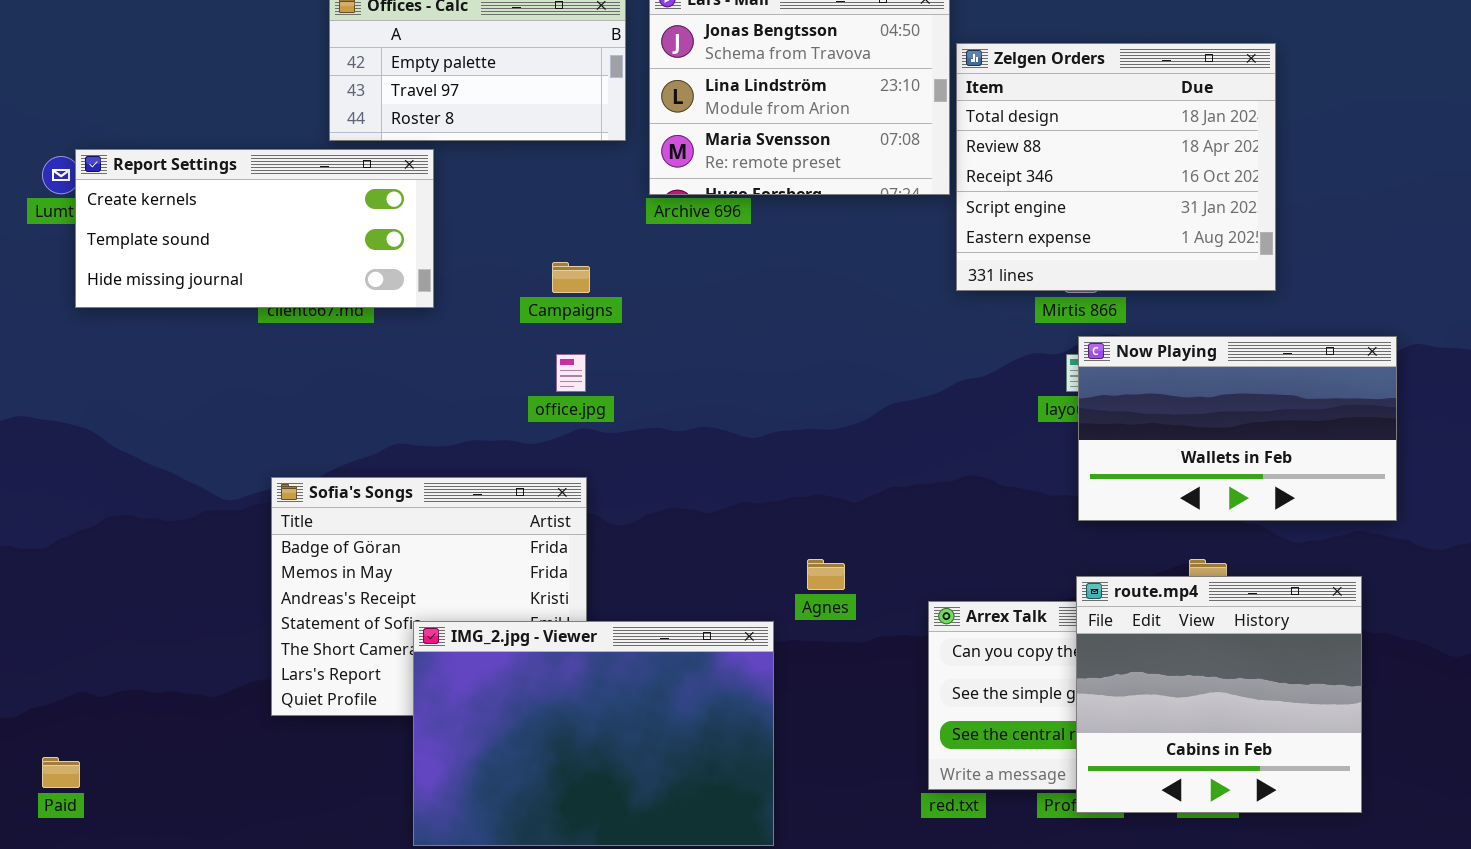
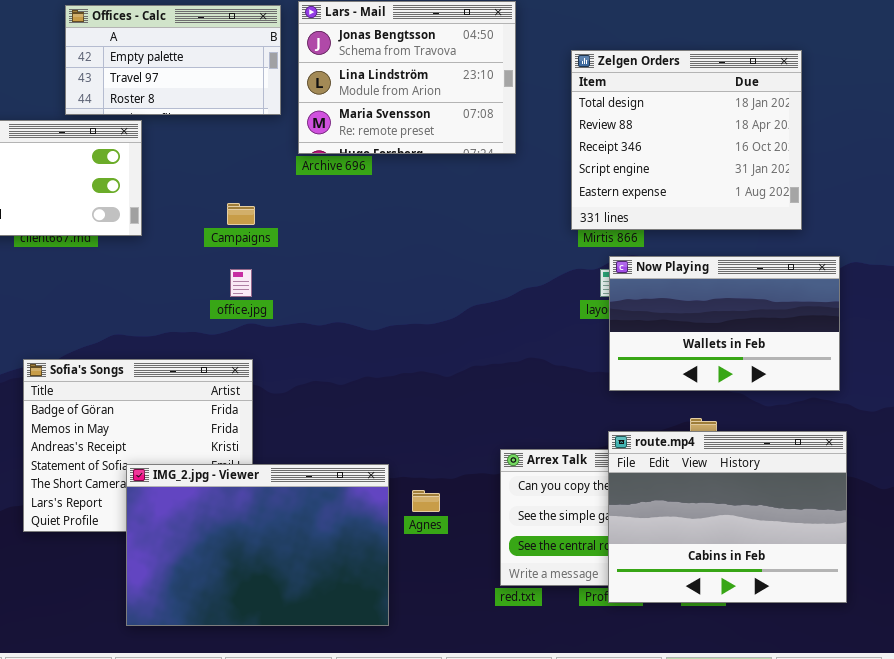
Zelgen Orders: [956,43,1276,291] -> [571,50,802,230], moved
Agnes: [807,559,845,590] -> [412,490,440,512], moved
route.mp4: [1076,576,1362,813] -> [608,431,847,603], resized

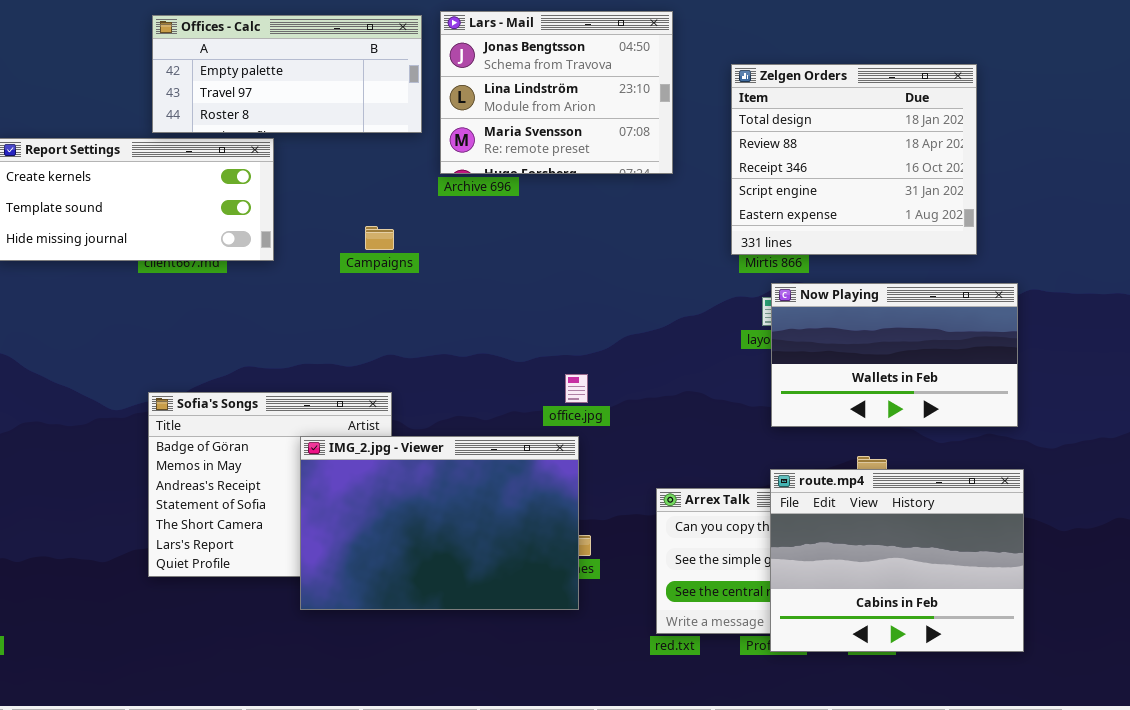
Offices - Calc: [65,5,281,115] -> [152,15,422,133], resized
office.jpg: [230,269,252,297] -> [565,374,588,403], moved
IMG_2.jpg - Viewer: [126,464,389,626] -> [300,436,579,610], moved

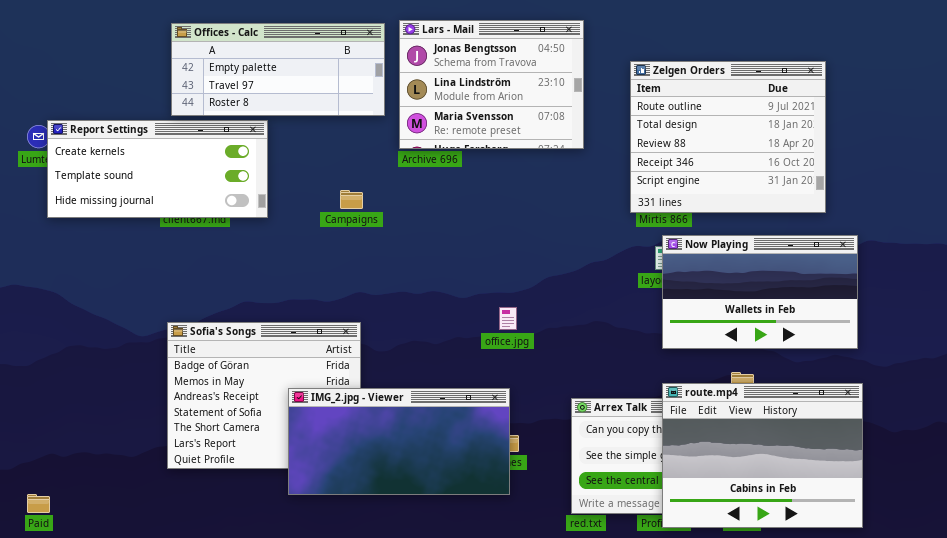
Zelgen Orders: [731,64,977,255] -> [630,61,826,213], scrolled up 1 row
IMG_2.jpg - Viewer: [300,436,579,610] -> [288,388,510,495], resized

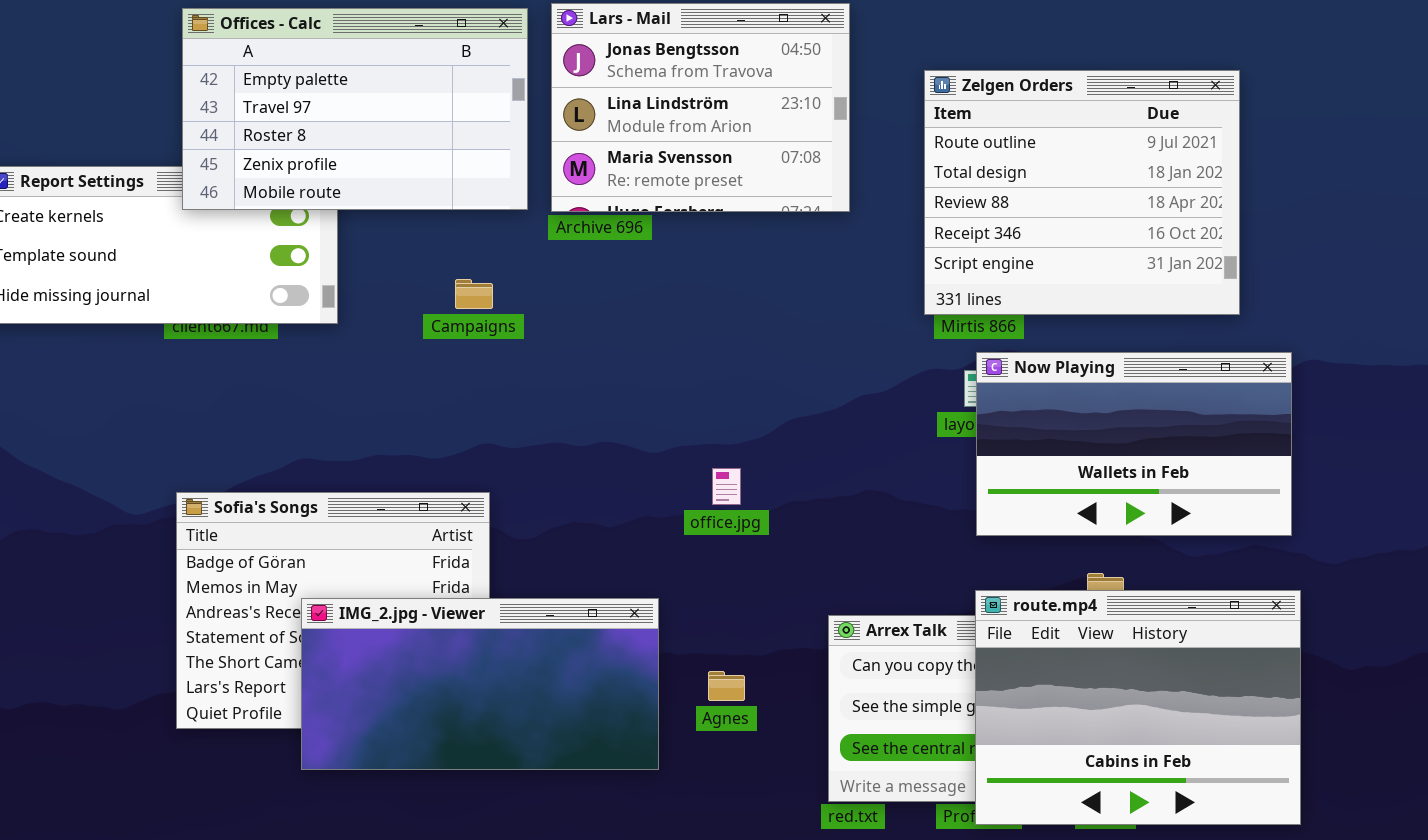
Offices - Calc: [171,23,385,116] -> [182,8,528,210], resized
IMG_2.jpg - Viewer: [288,388,510,495] -> [301,598,659,770], moved

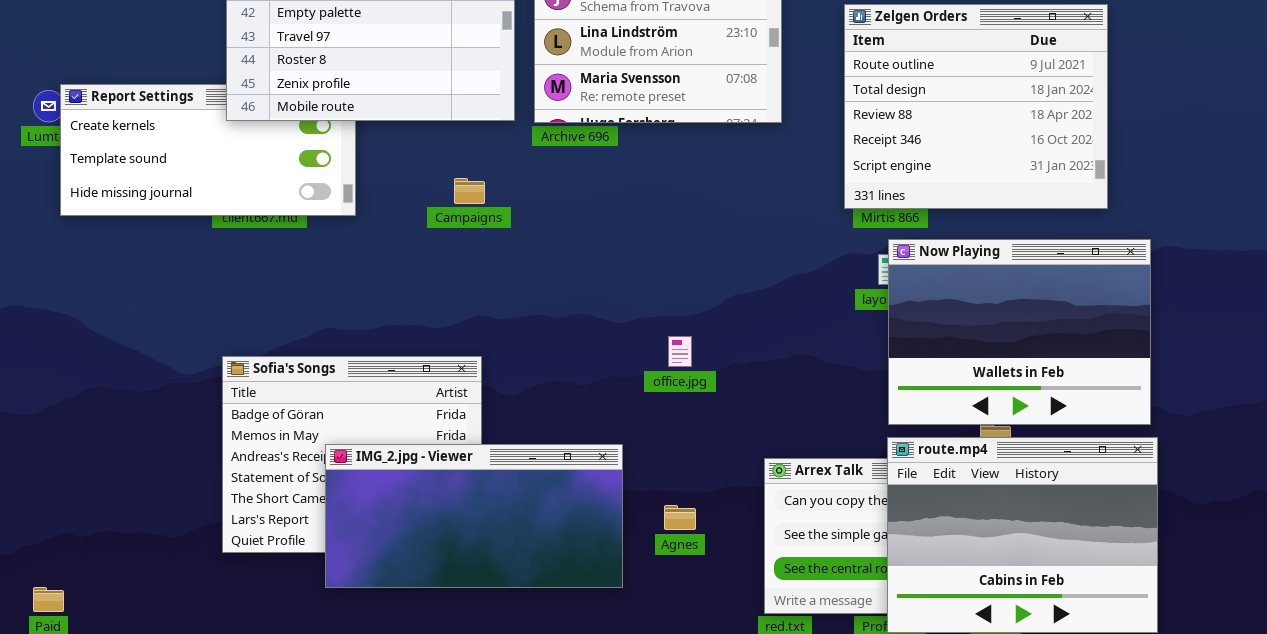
Now Playing: [976,352,1292,536] -> [888,239,1151,425], resized

